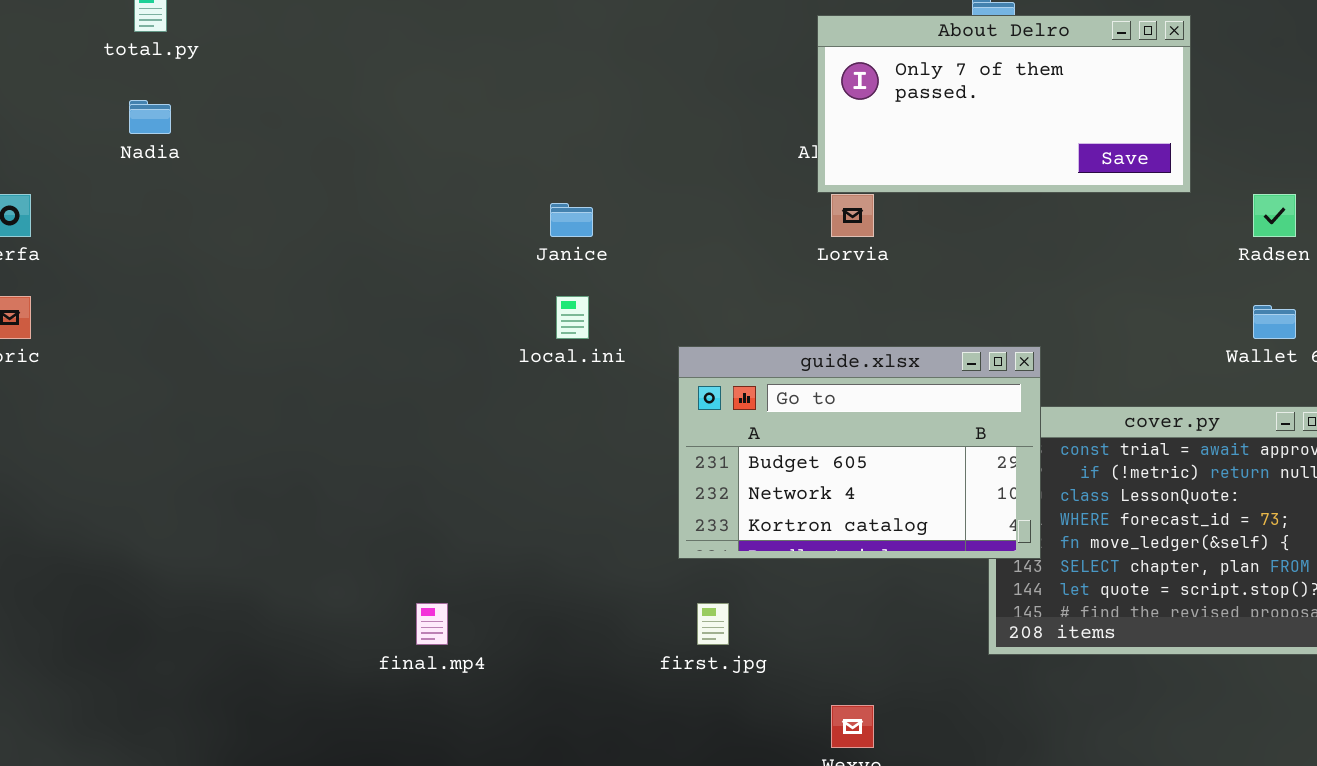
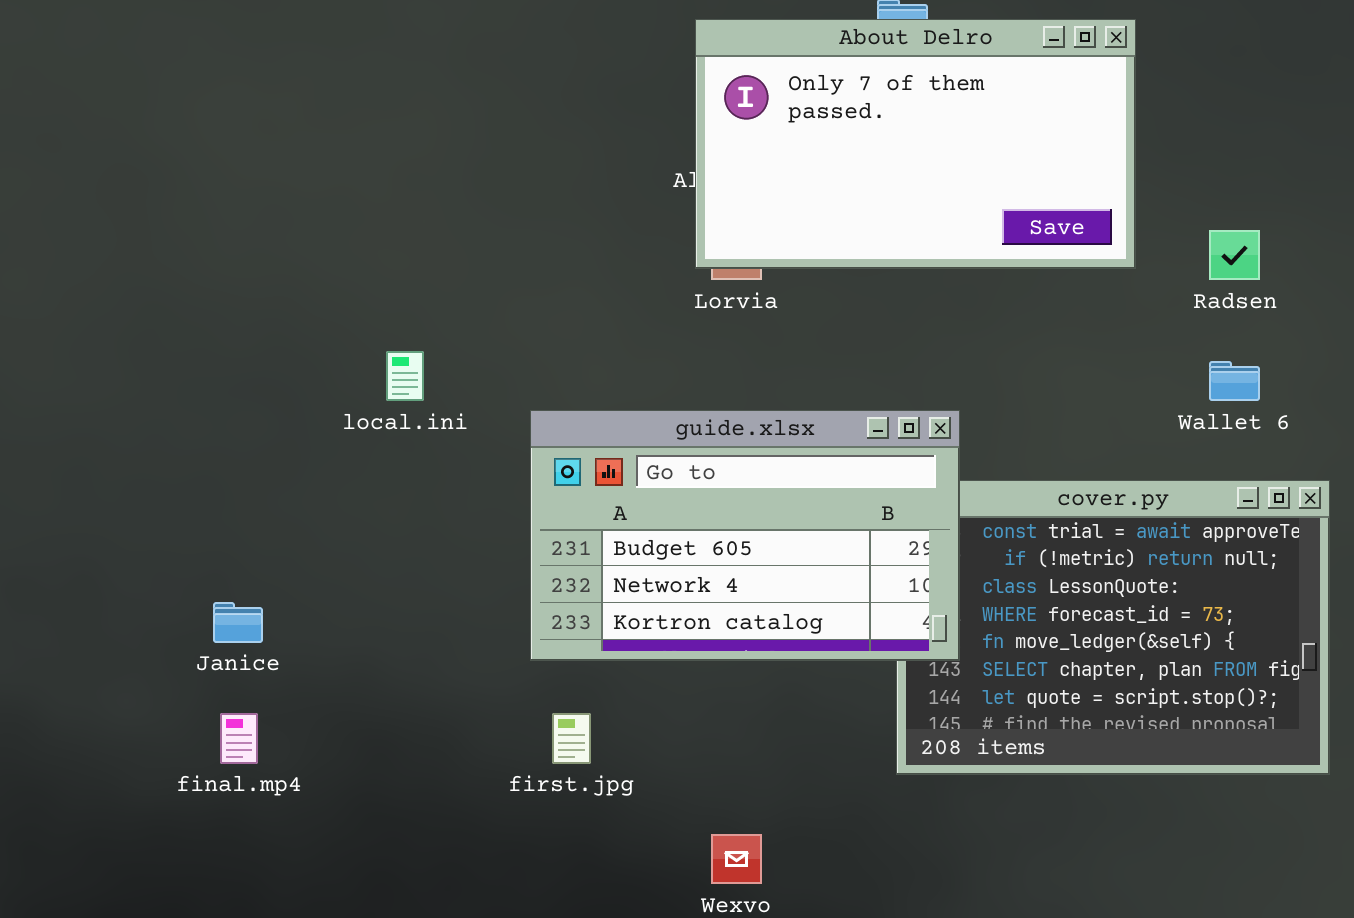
About Delro: [817,15,1191,193] -> [695,19,1136,269], resized
Janice: [550,203,593,237] -> [213,602,263,643], moved

